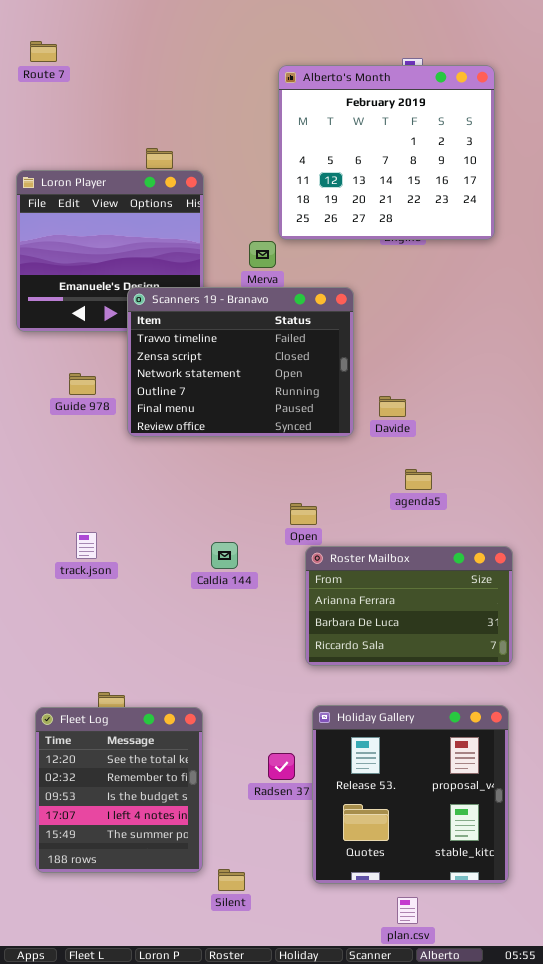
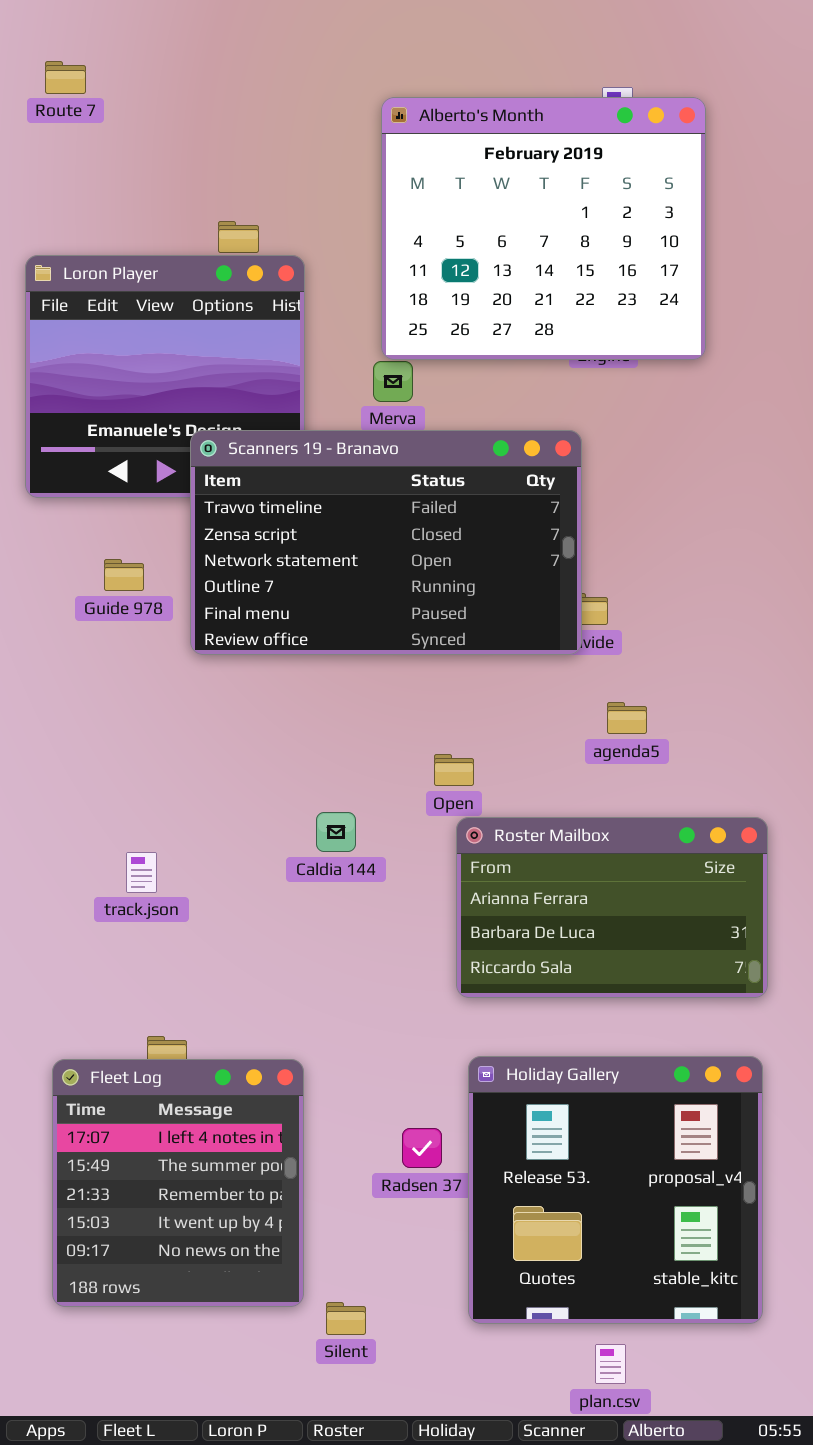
Alberto's Month: [278,65,495,240] -> [381,97,706,360], moved
Scanners 19 - Branavo: [127,287,354,437] -> [190,430,582,655], resized
track.json: [76,532,97,559] -> [126,852,157,893], moved
Fleet Log: [35,707,203,873] -> [52,1059,304,1307], scrolled down 3 rows

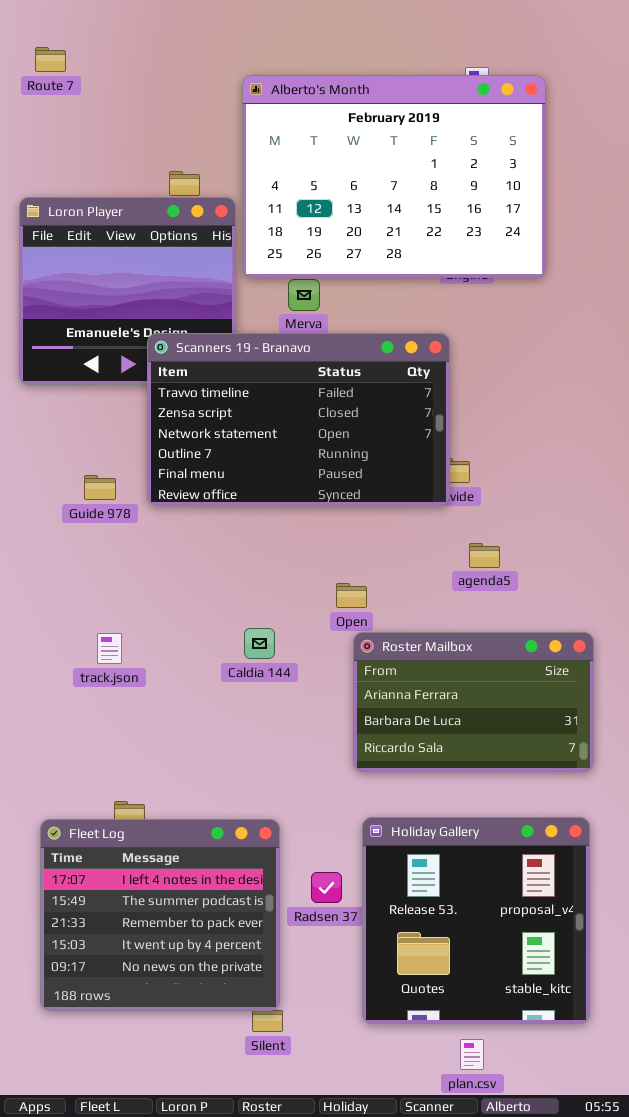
Alberto's Month: [381,97,706,360] -> [242,75,546,278], resized
Guide 978: [104,559,144,591] -> [84,475,116,500], moved
track.json: [126,852,157,893] -> [97,633,122,664], moved
Fleet Log: [52,1059,304,1307] -> [40,819,280,1011], resized

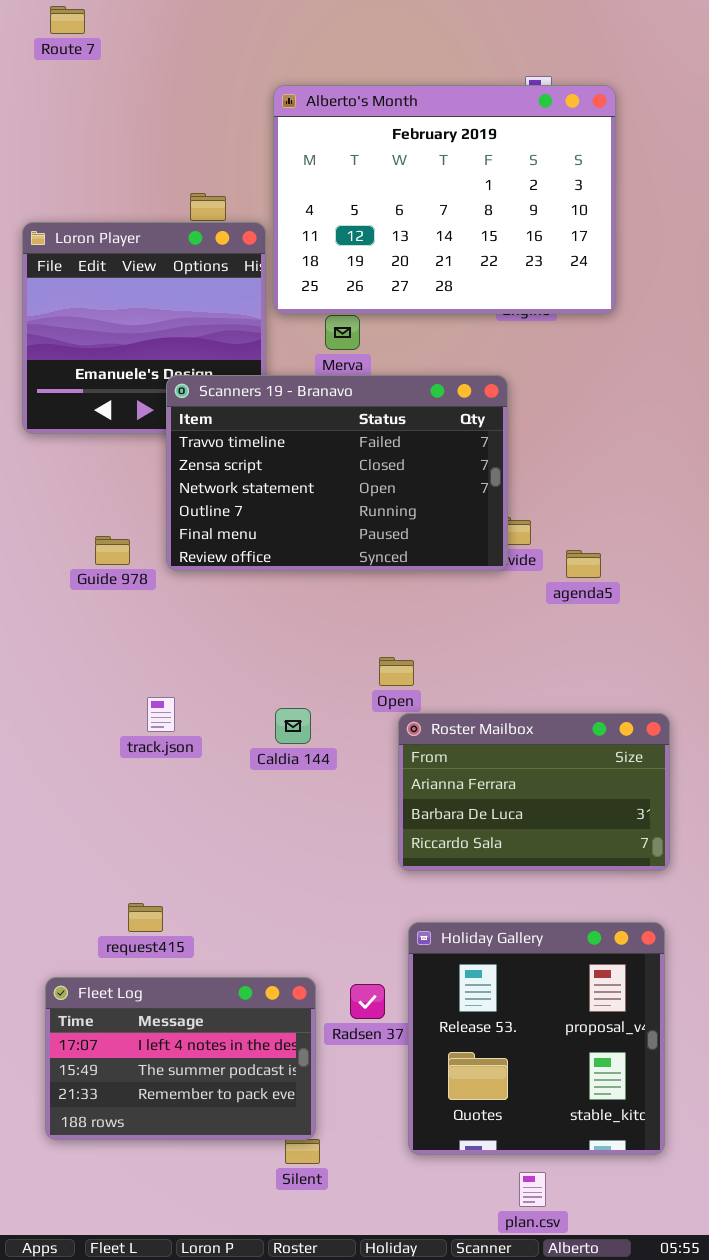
Route 7: [35,47,66,72] -> [50,6,85,34], moved
agenda5: [469,543,500,568] -> [566,550,601,578], moved
track.json: [97,633,122,664] -> [147,697,175,732], moved
Fleet Log: [40,819,280,1011] -> [45,977,316,1140], resized

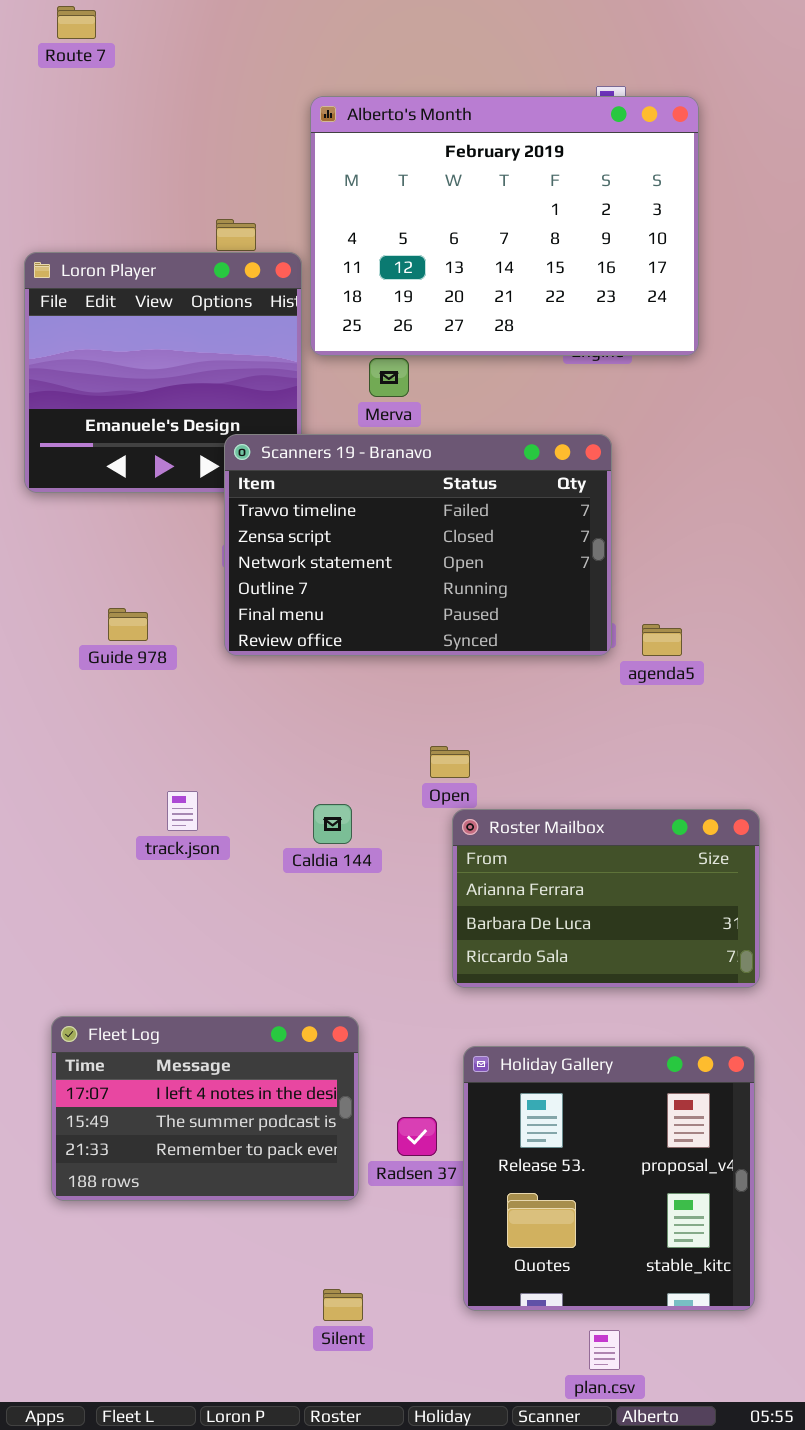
Scanners 19 - Branavo: [166,375,508,571] -> [224,434,612,656], moved
Fleet Log: [45,977,316,1140] -> [51,1016,359,1201], moved

